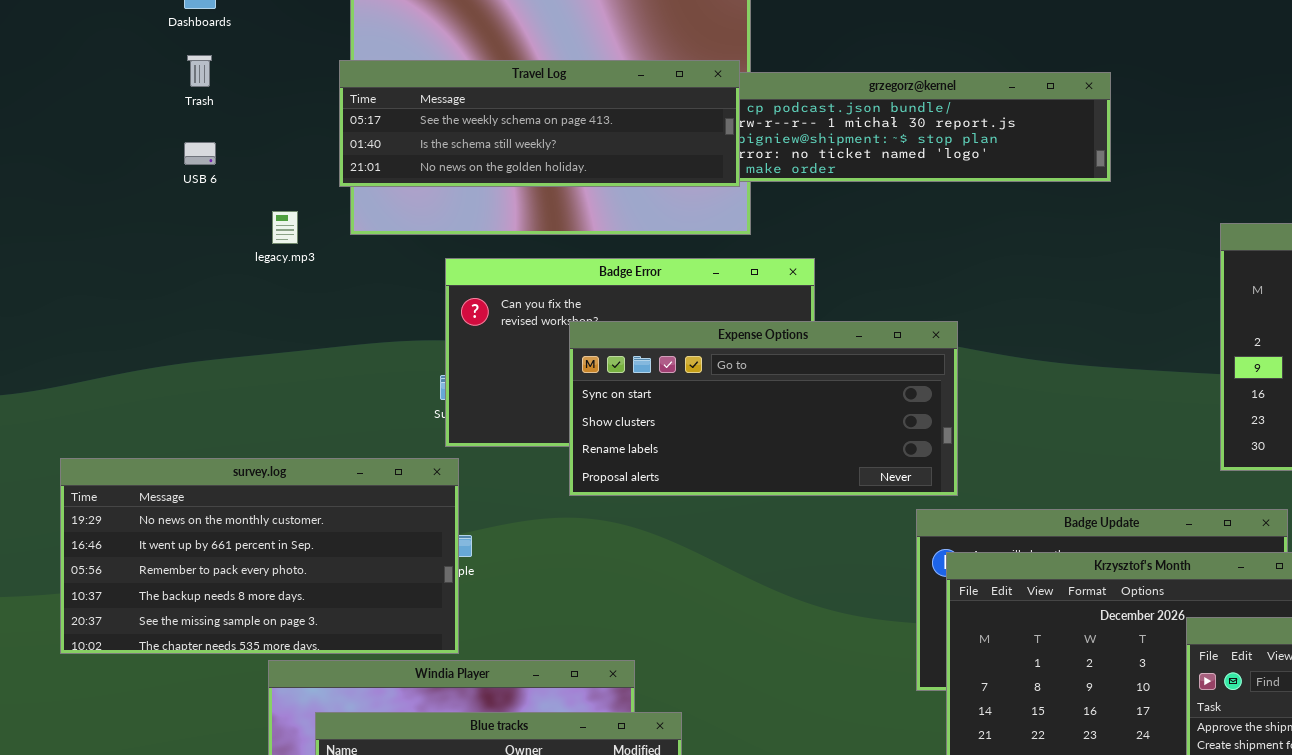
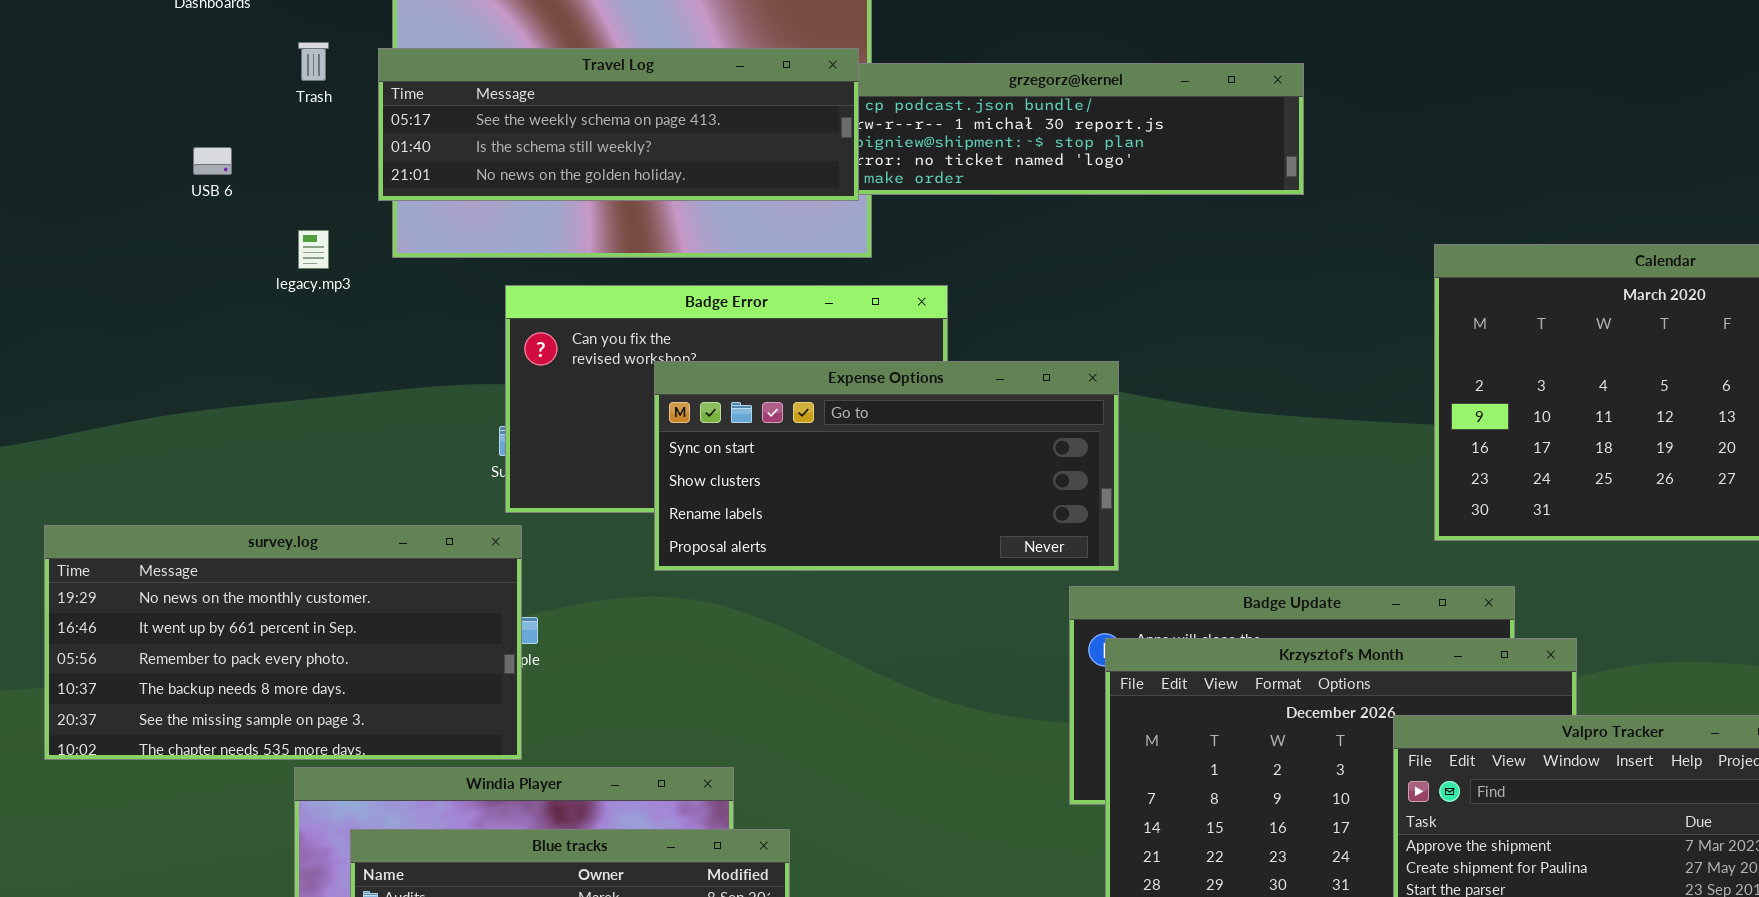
Trash: [187,55,212,87] -> [298,42,329,81], moved

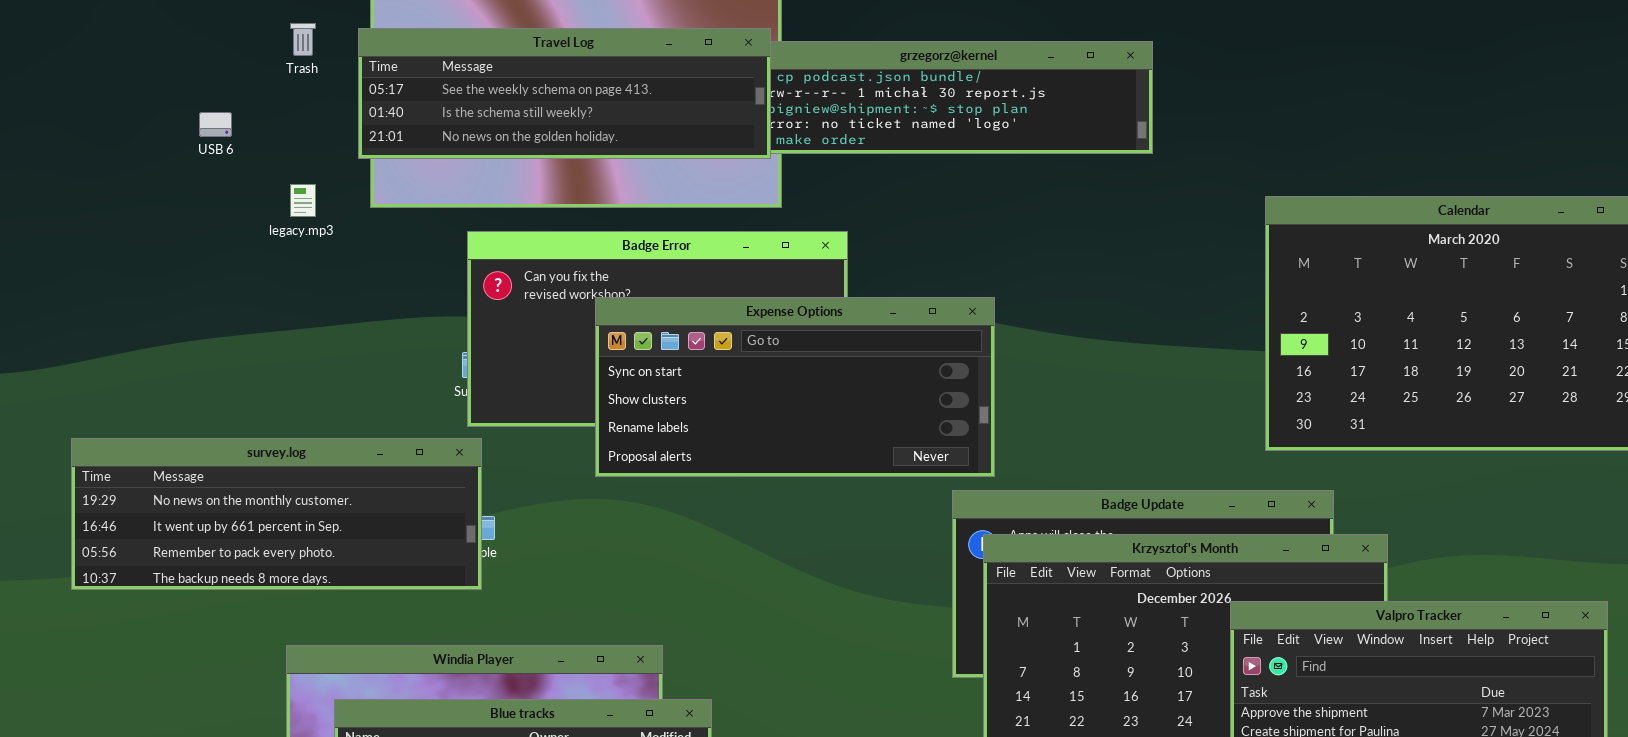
survey.log: [44,525,522,760] -> [71,438,482,590], resized

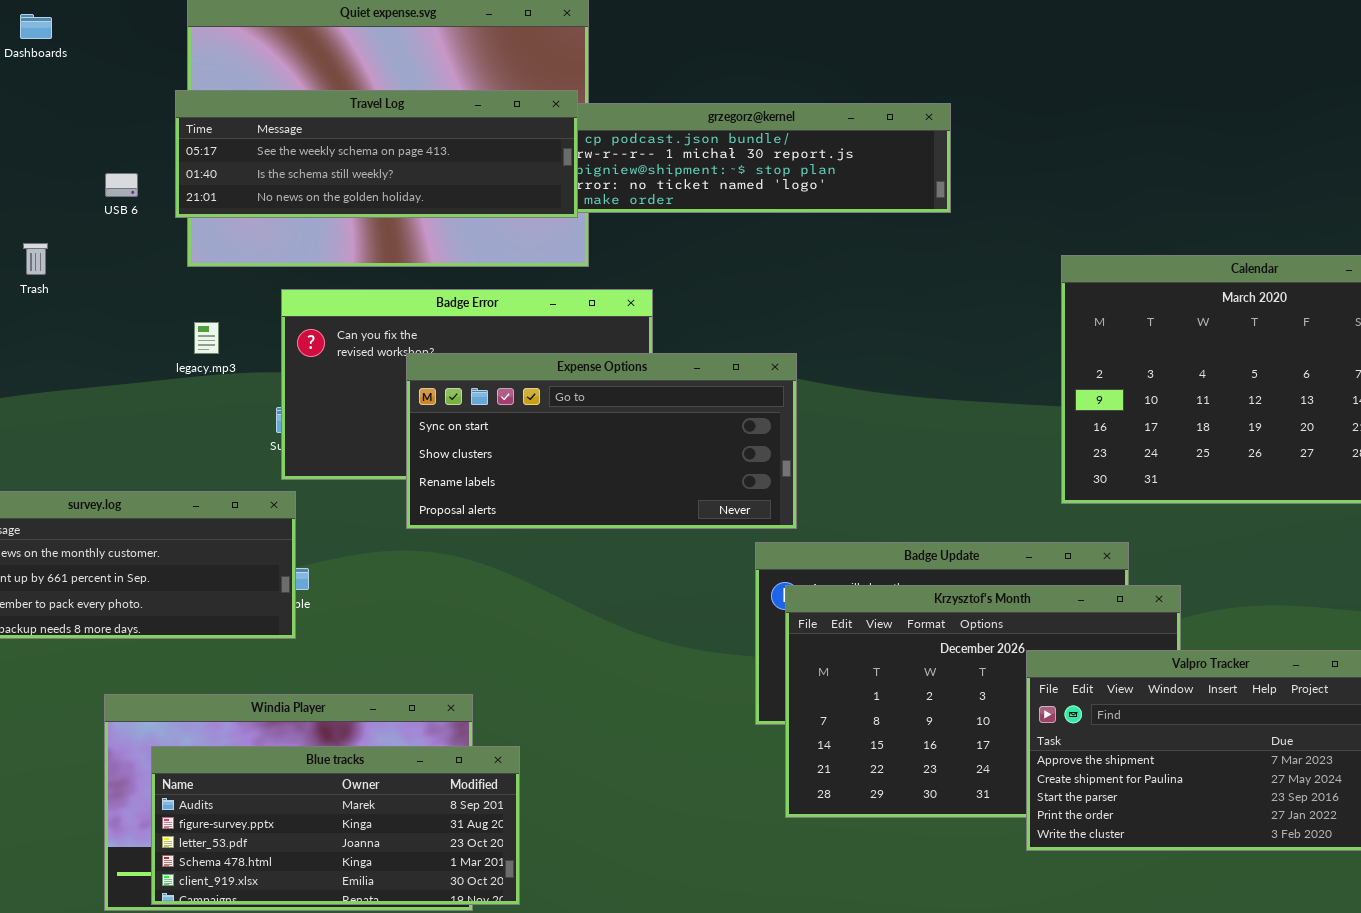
Trash: [290,23,316,56] -> [23,243,48,275], moved
USB 6: [199,112,232,137] -> [105,173,138,197], moved
legacy.mp3: [290,184,316,217] -> [194,322,219,354], moved

